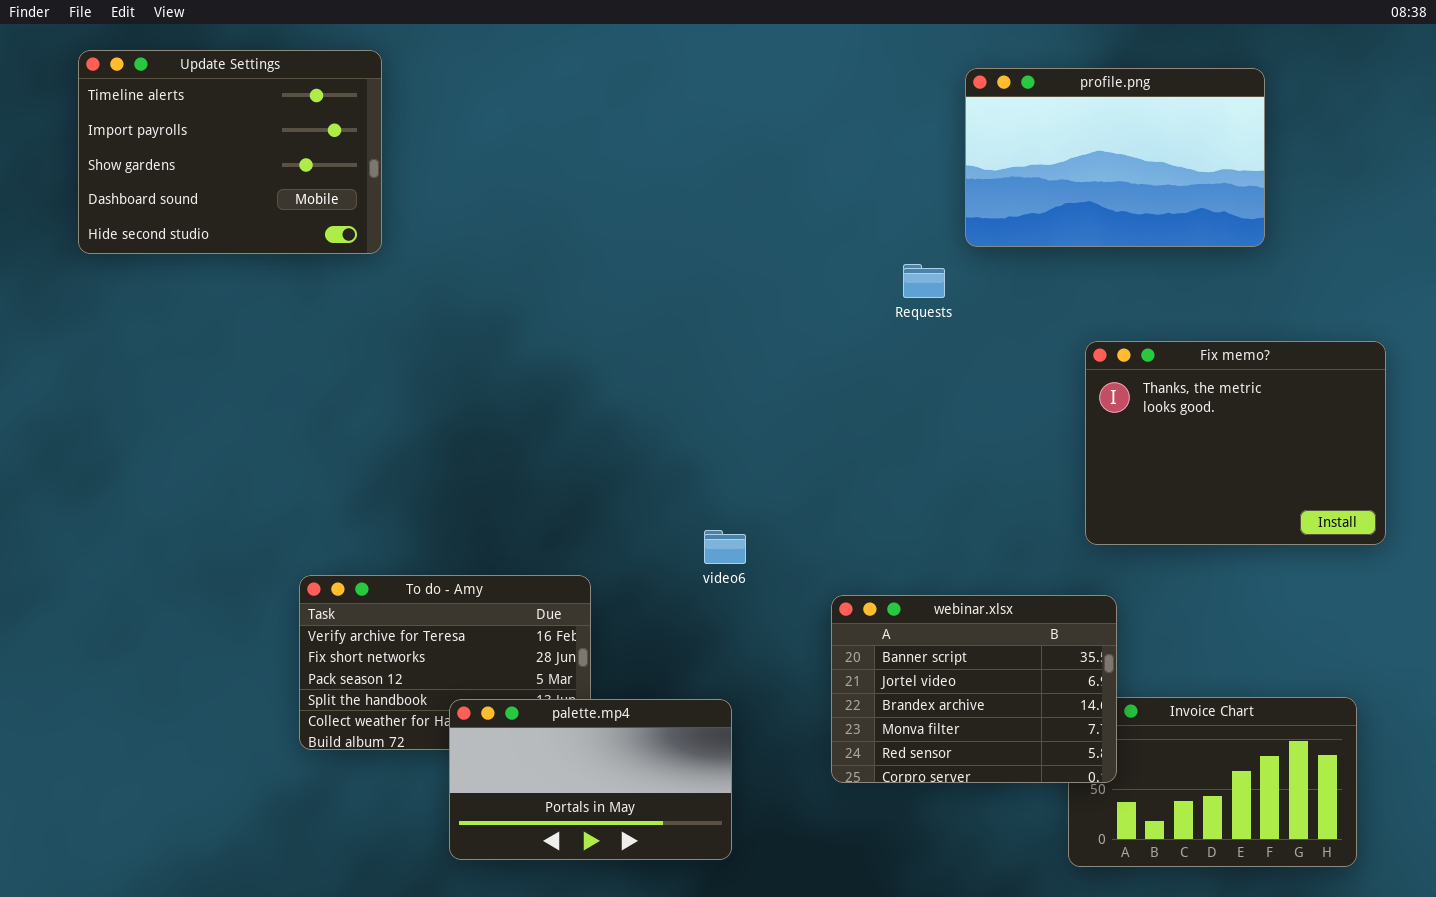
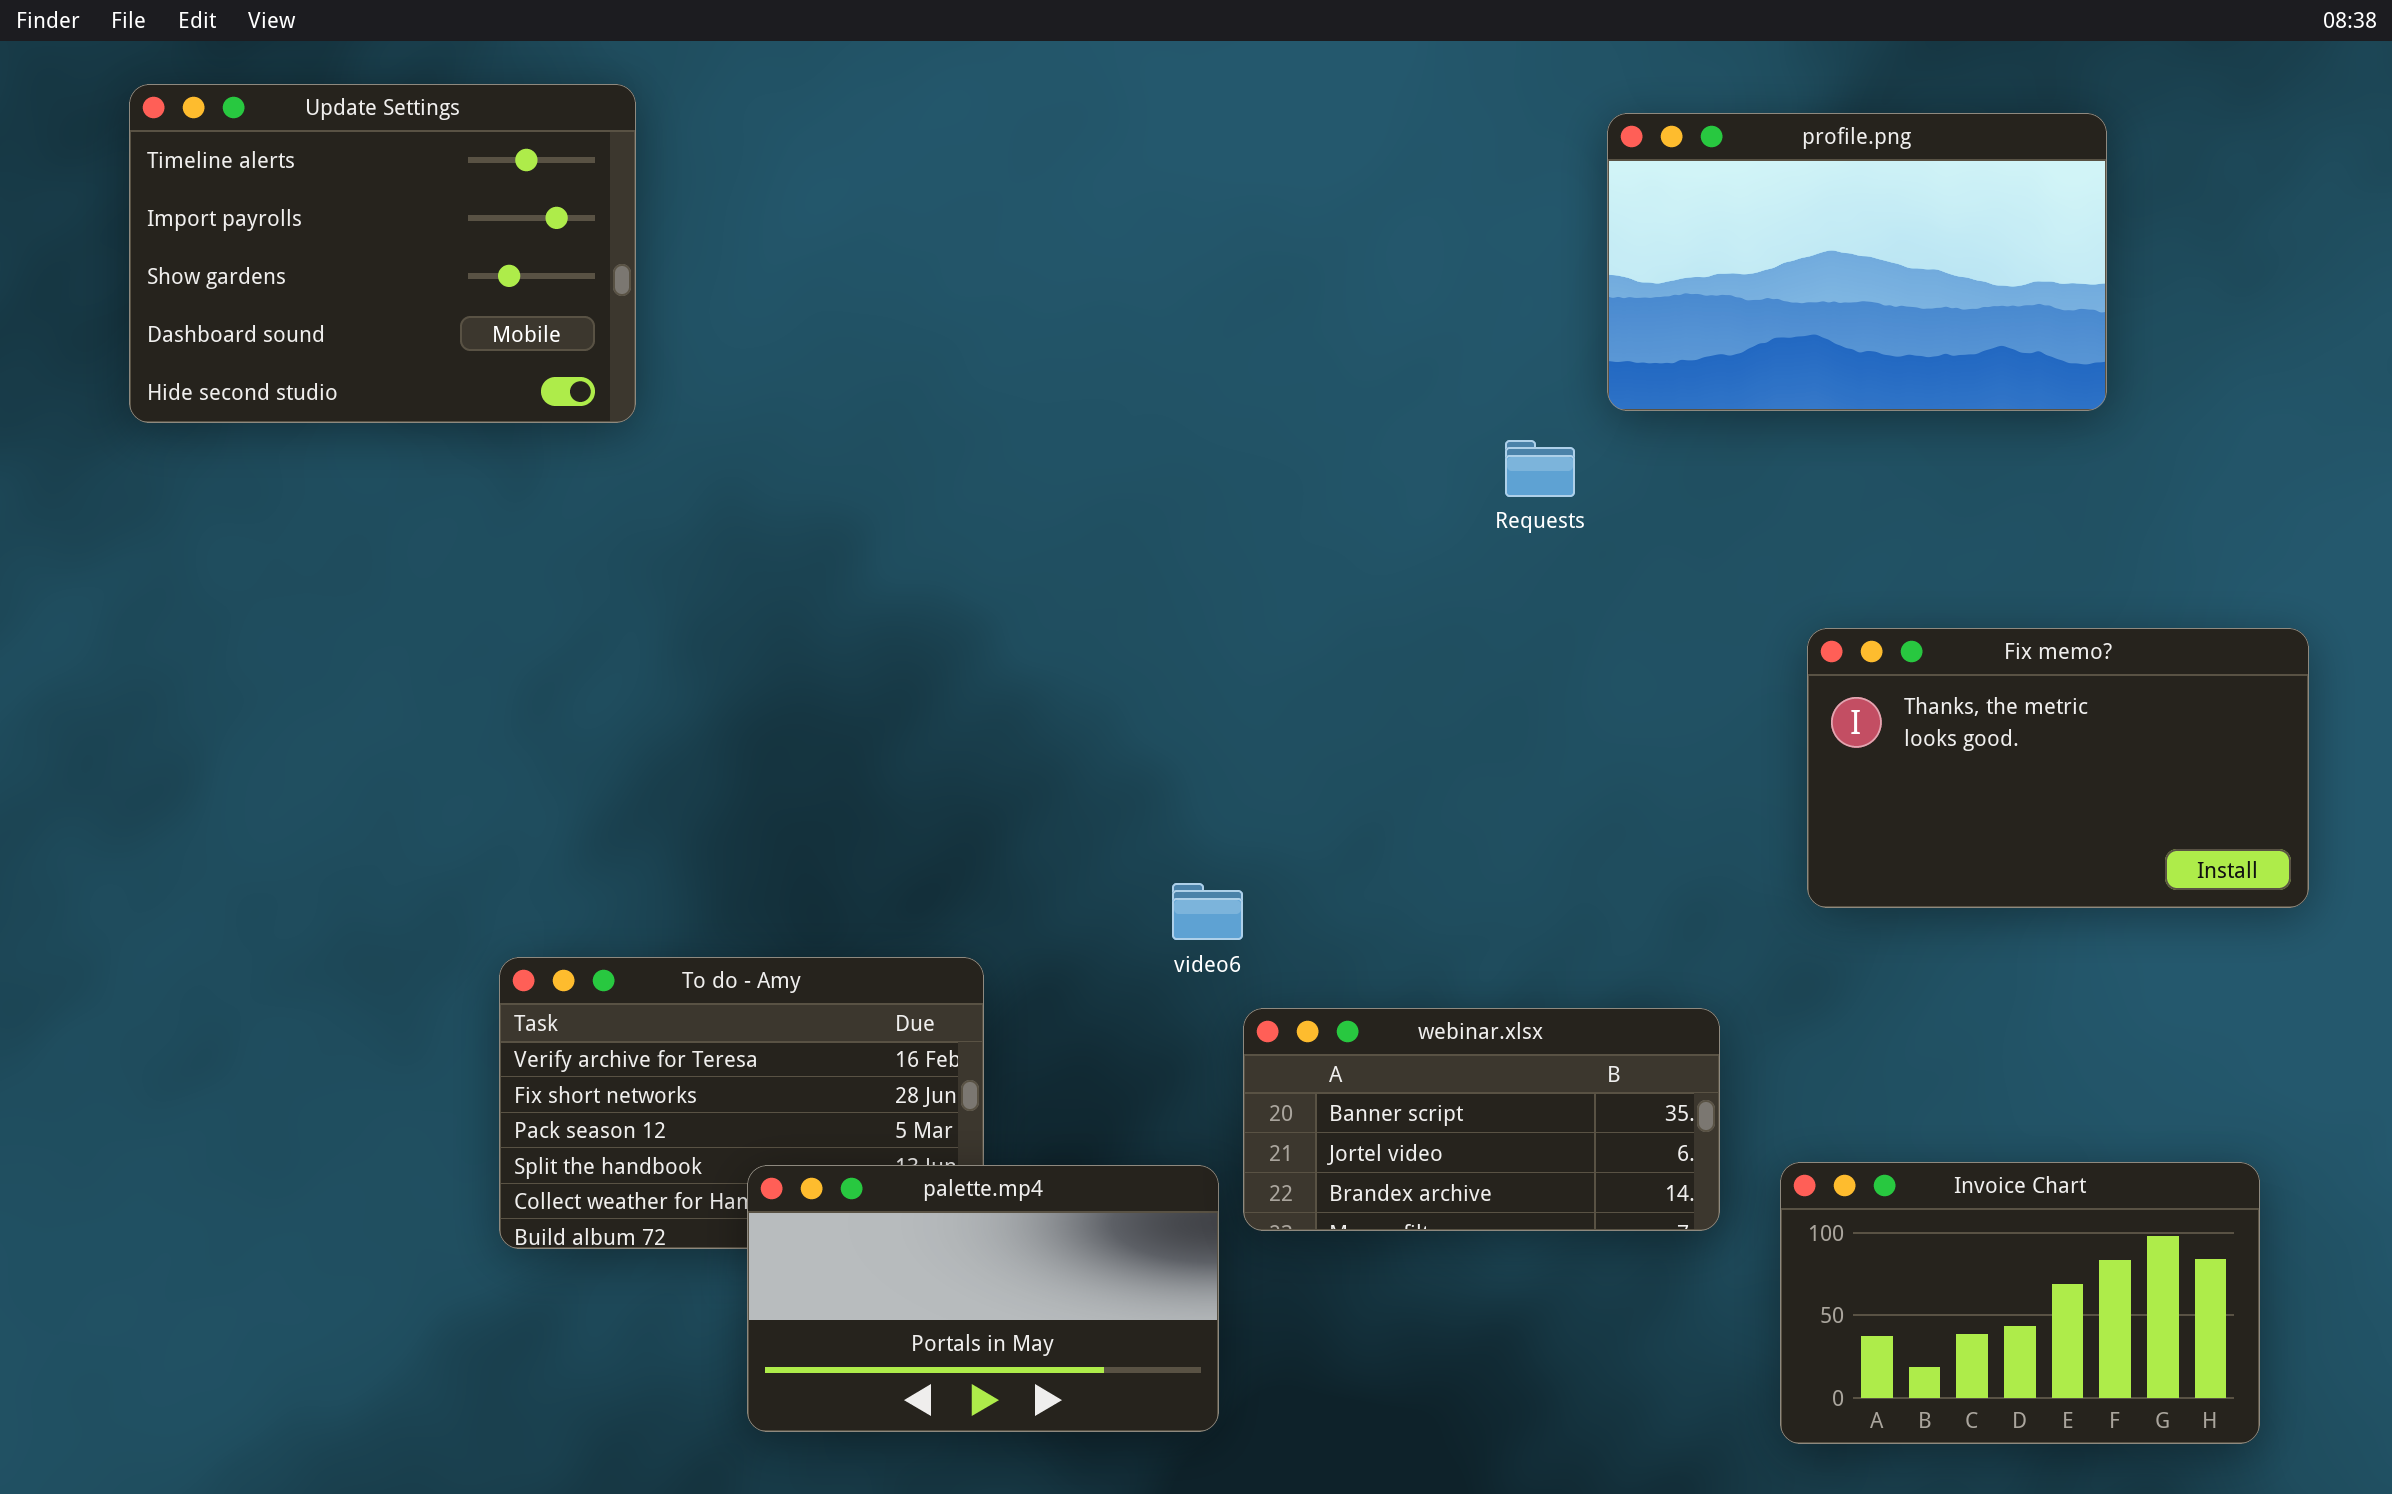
Fix memo?: [1085,341,1386,545] -> [1807,628,2309,908], resized
webinar.xlsx: [831,595,1117,783] -> [1243,1008,1720,1231], moved, resized

